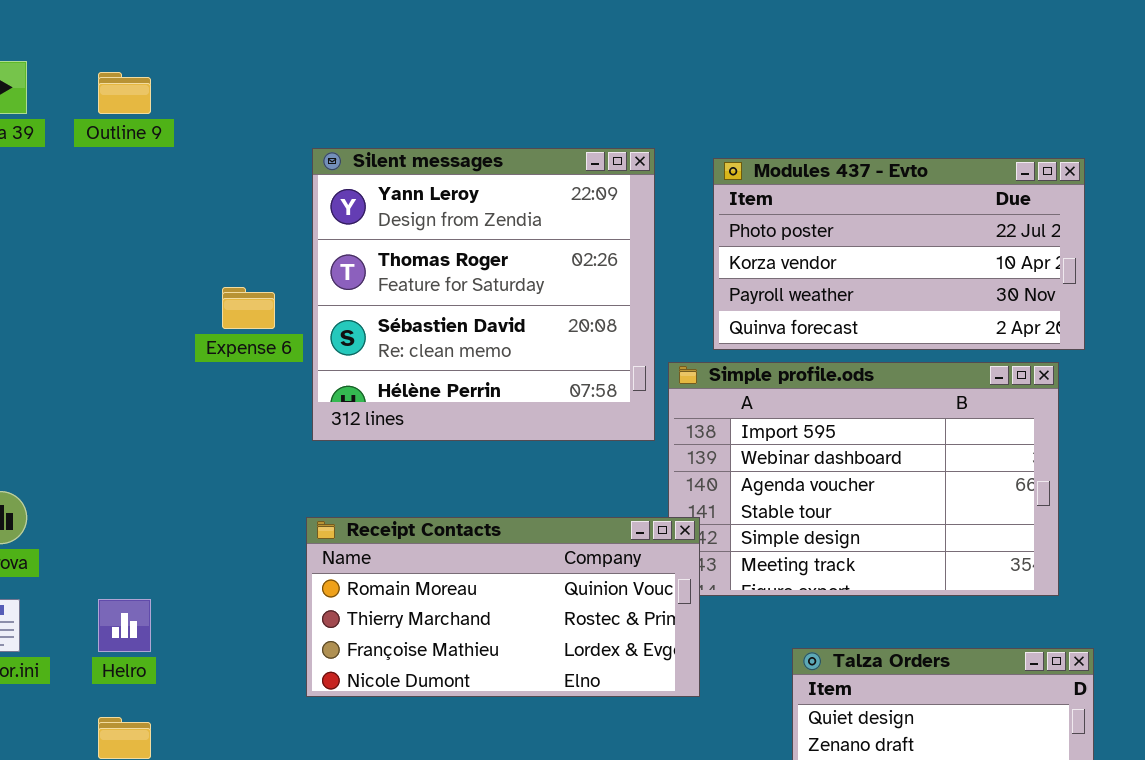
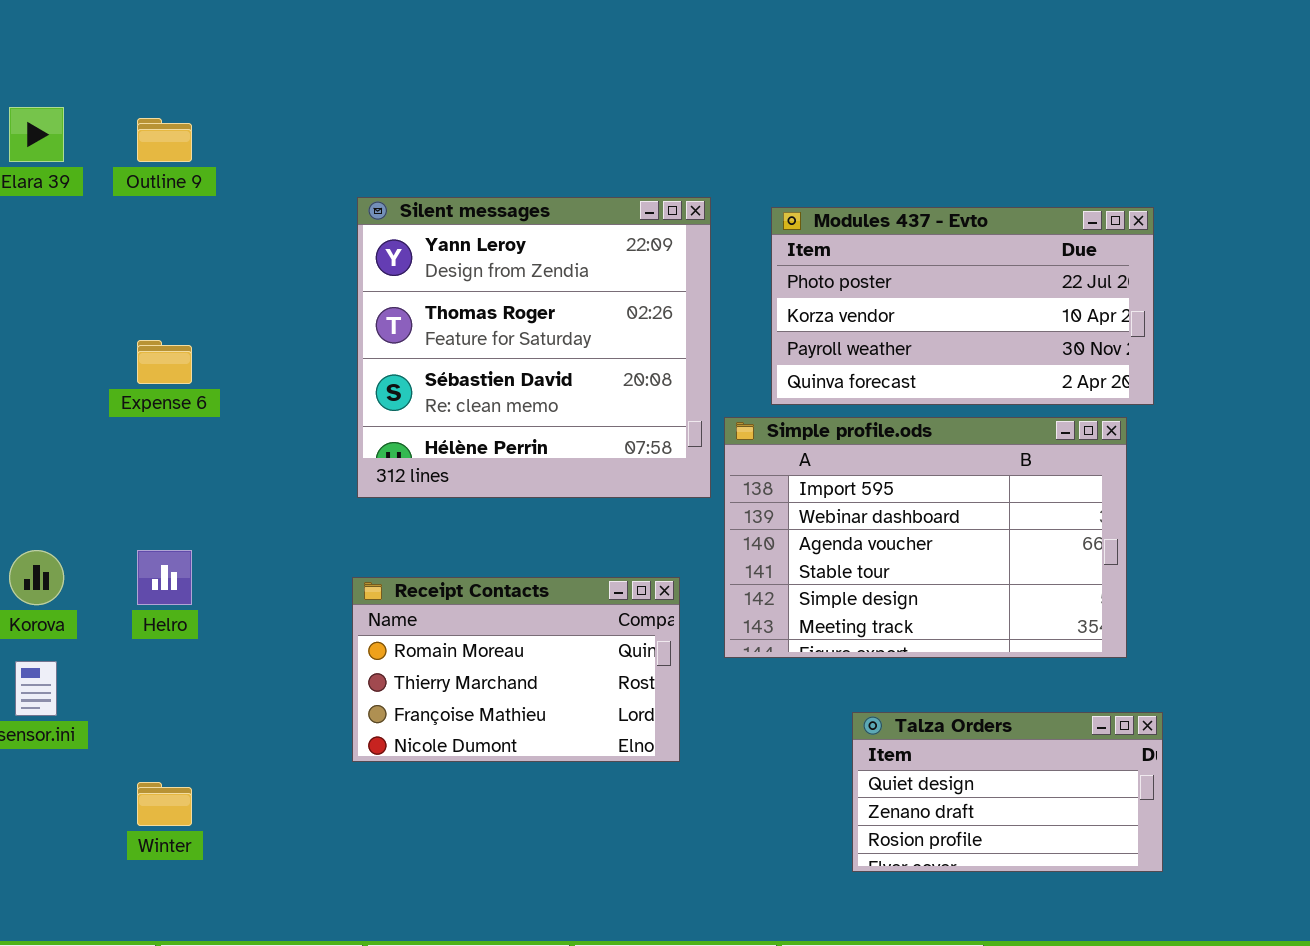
Expense 6: [222,287,275,329] -> [137,340,192,384], moved
Receipt Contacts: [306,517,700,697] -> [352,577,680,762], resized
Helro: [98,599,151,652] -> [137,550,192,605], moved

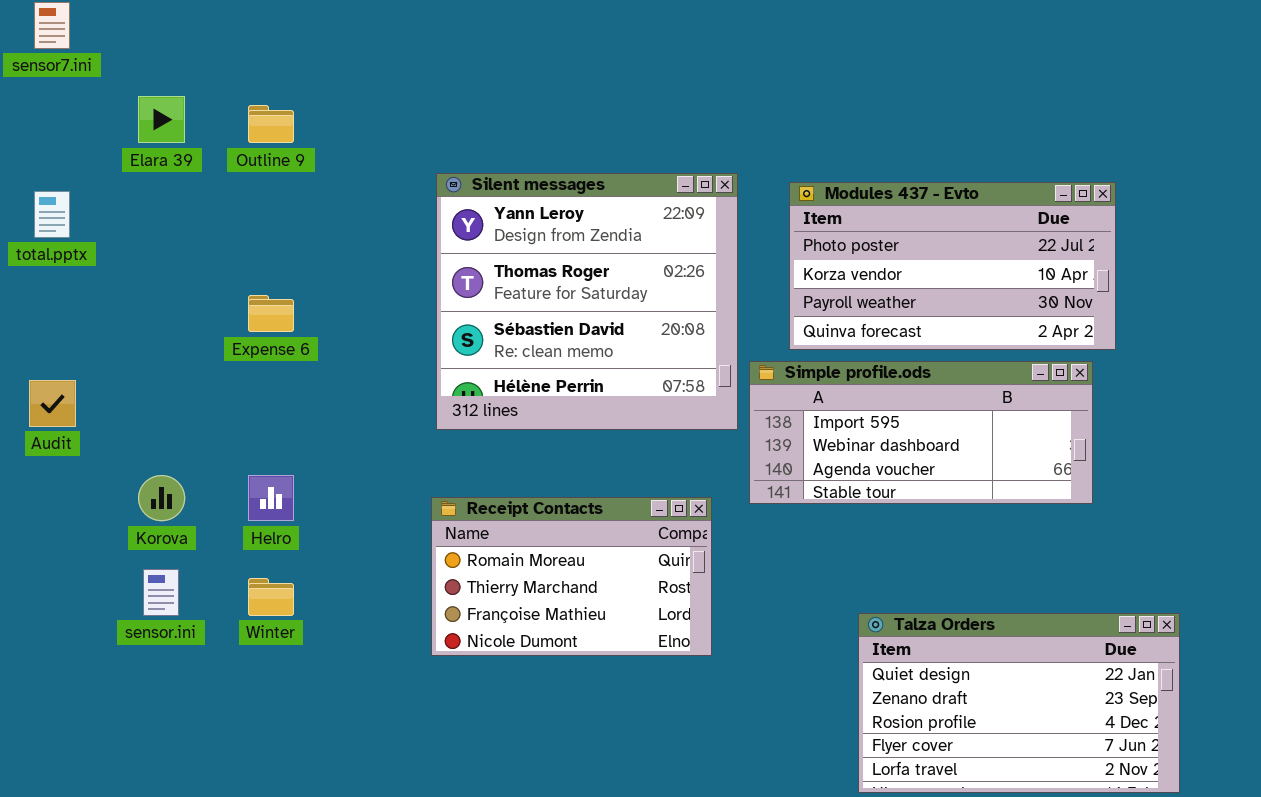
Simple profile.ods: [724,417,1127,658] -> [749,361,1093,504], resized
Talza Orders: [852,712,1163,872] -> [858,613,1180,793], resized
Winter: [137,782,192,826] -> [248,578,294,616], moved

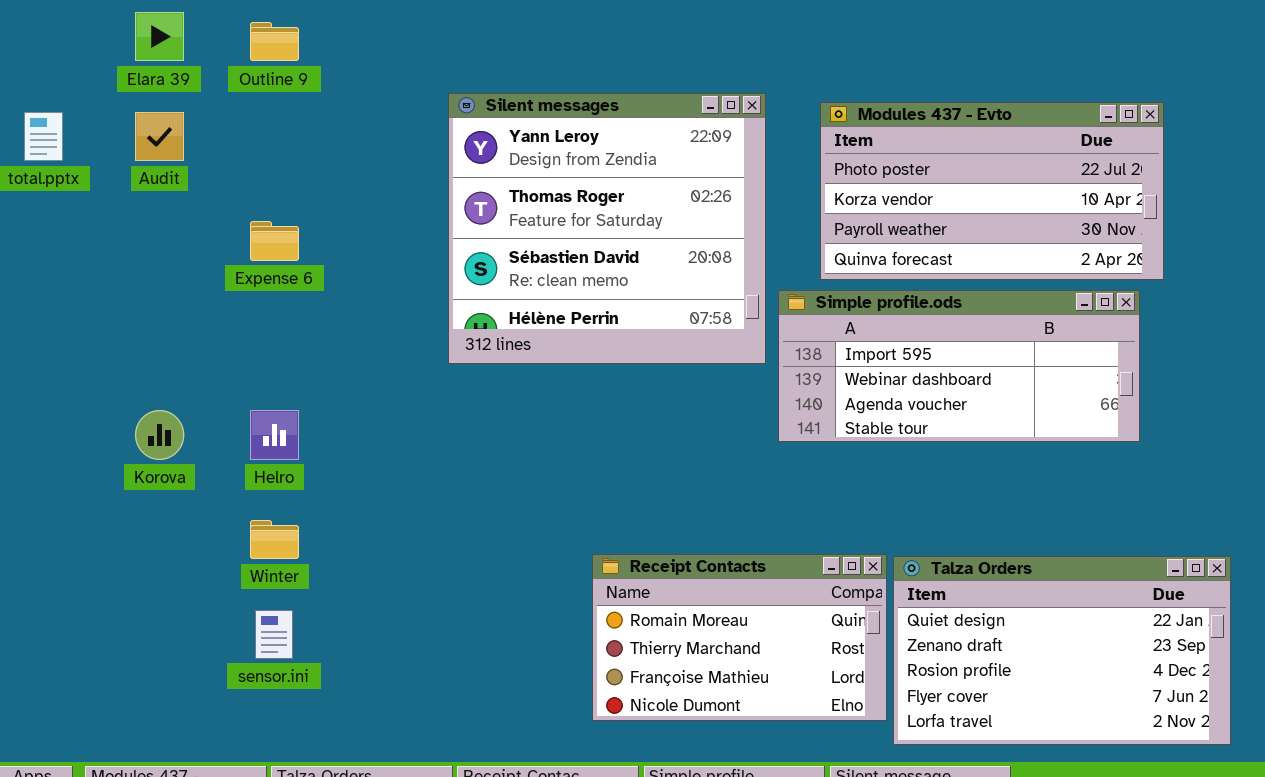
Audit: [29,380,76,427] -> [135,112,184,161], moved
Receipt Contacts: [431,497,712,656] -> [592,554,887,721], moved
sensor.ini: [143,569,179,616] -> [255,610,293,659], moved

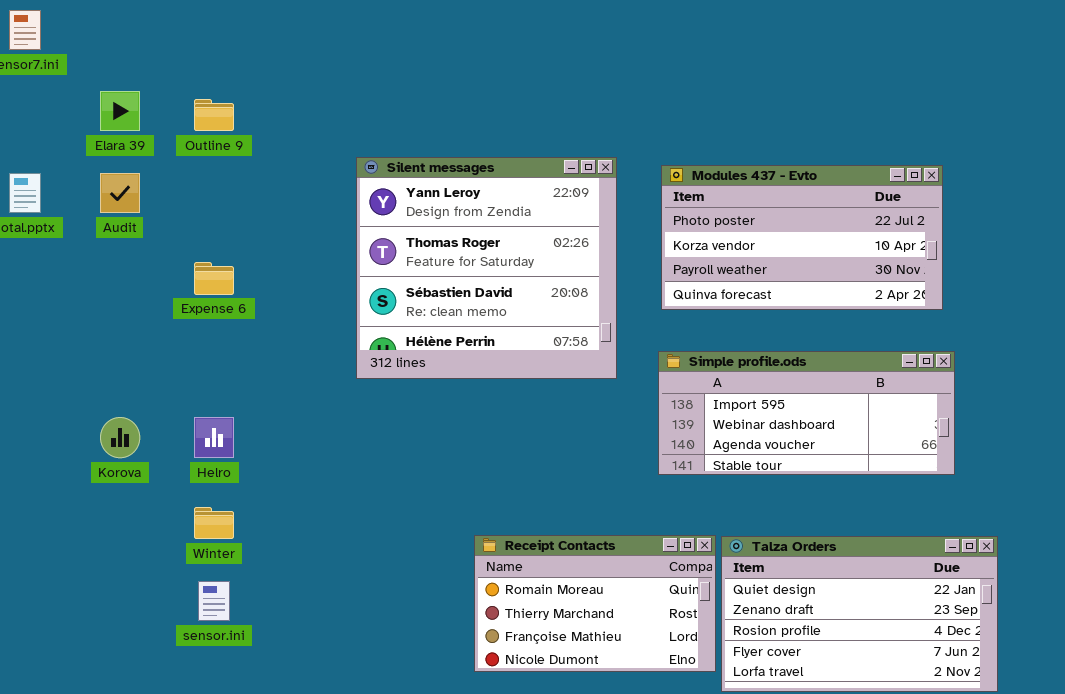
Simple profile.ods: [778,290,1140,442] -> [658,351,955,475], moved

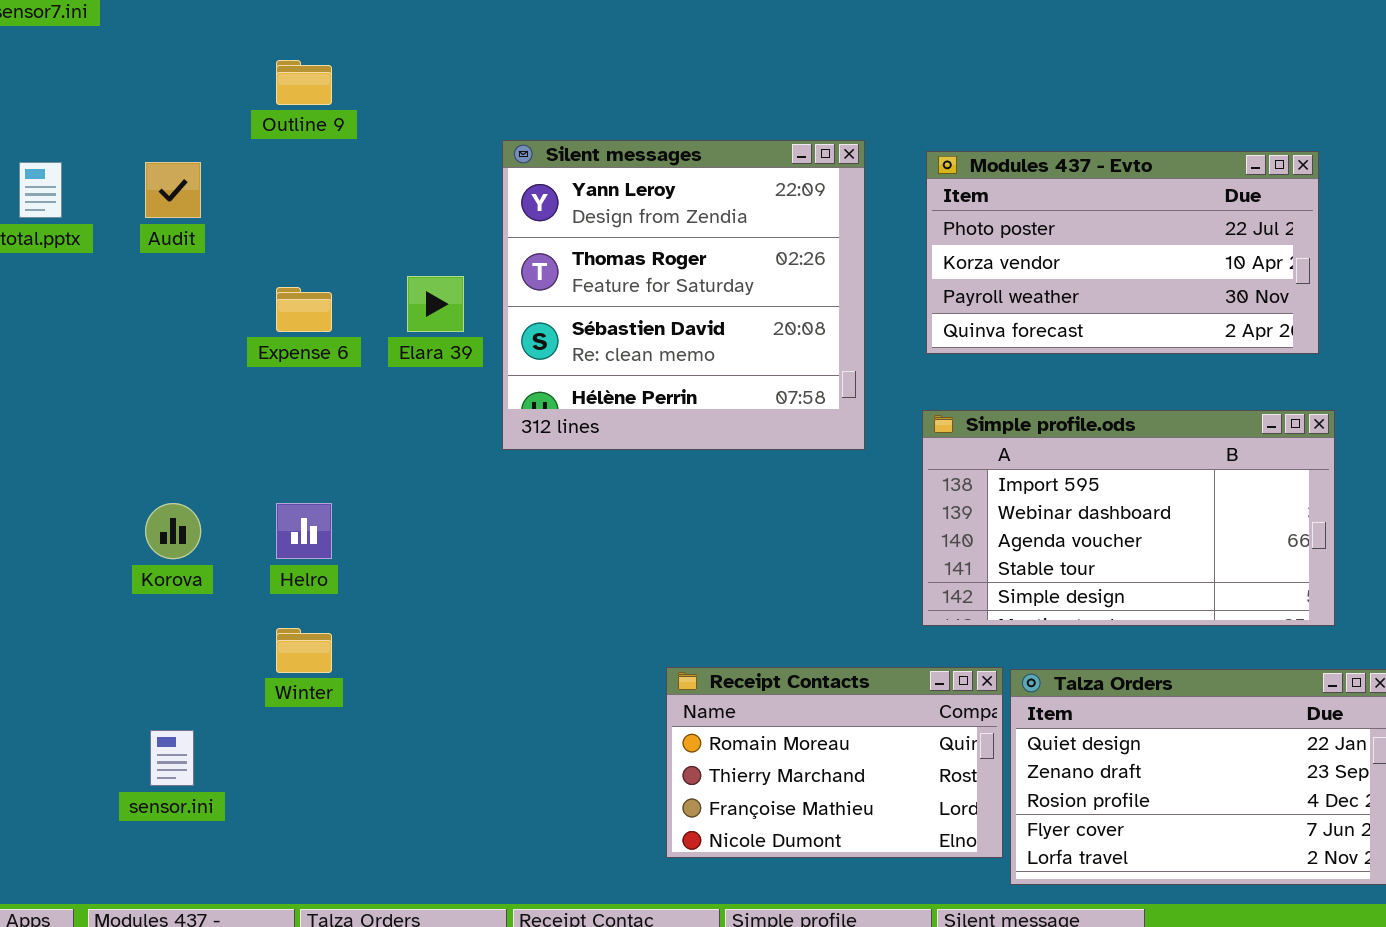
Elara 39: [100,91,140,131] -> [407,276,464,332], moved
Simple profile.ods: [658,351,955,475] -> [922,410,1335,626], resized
sensor.ini: [198,581,230,621] -> [150,730,194,786], moved

